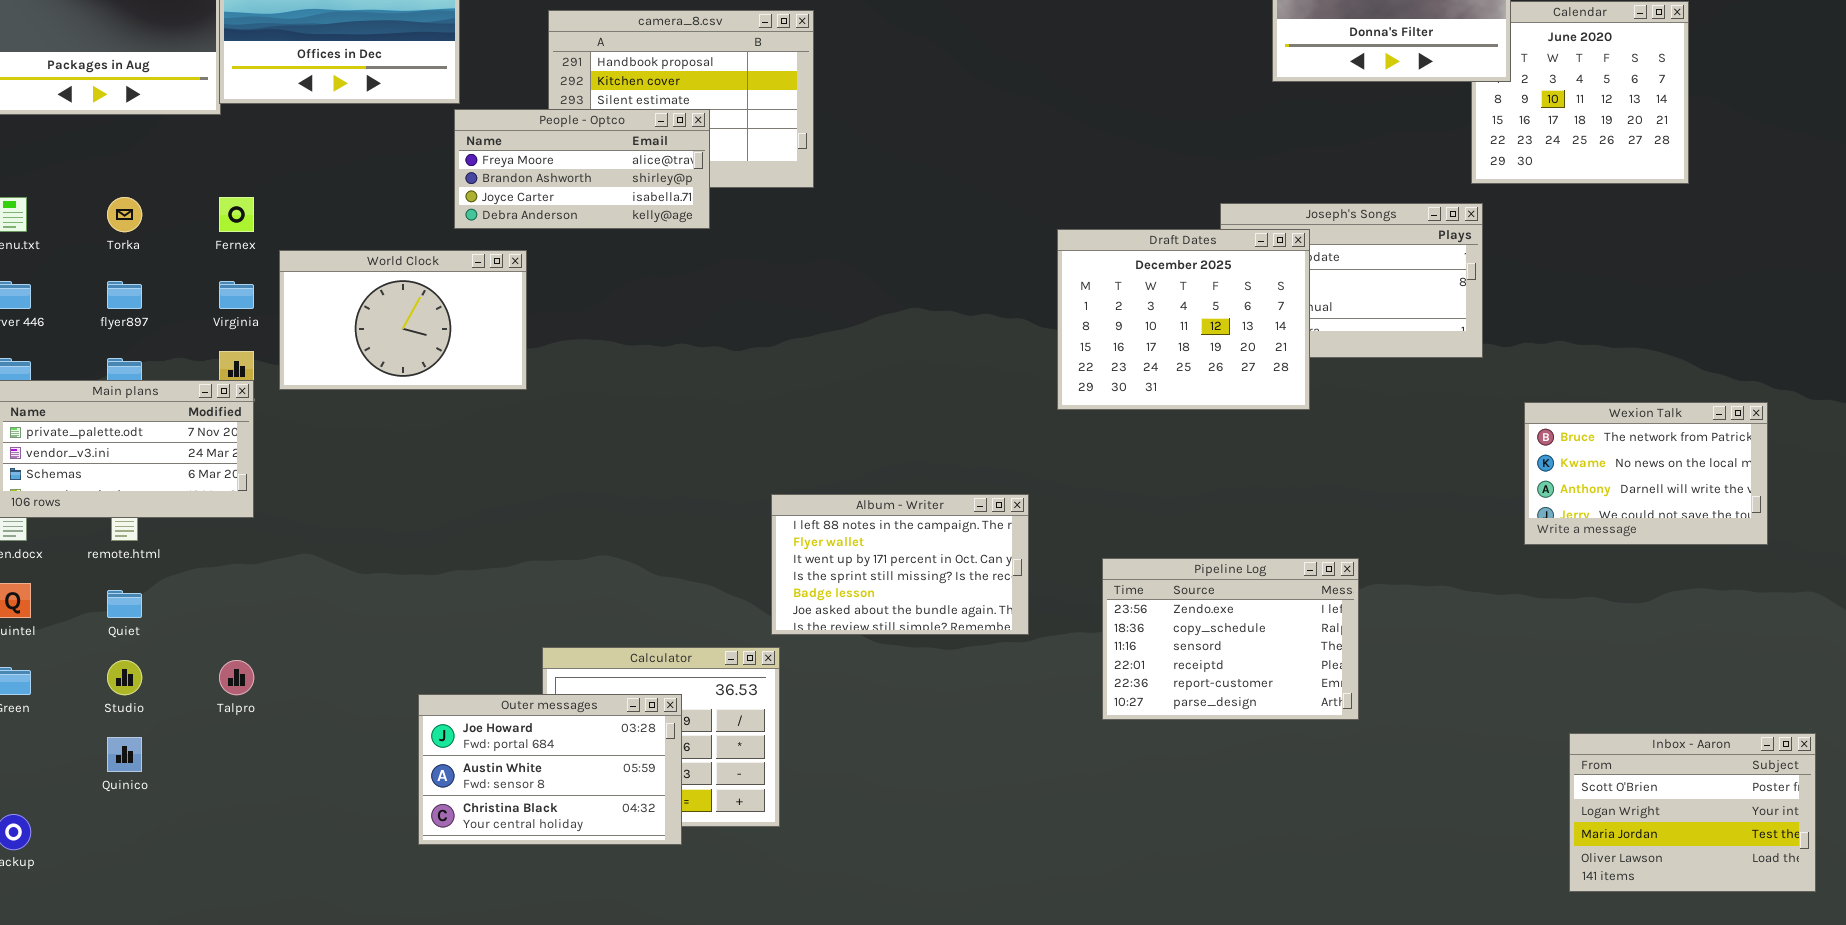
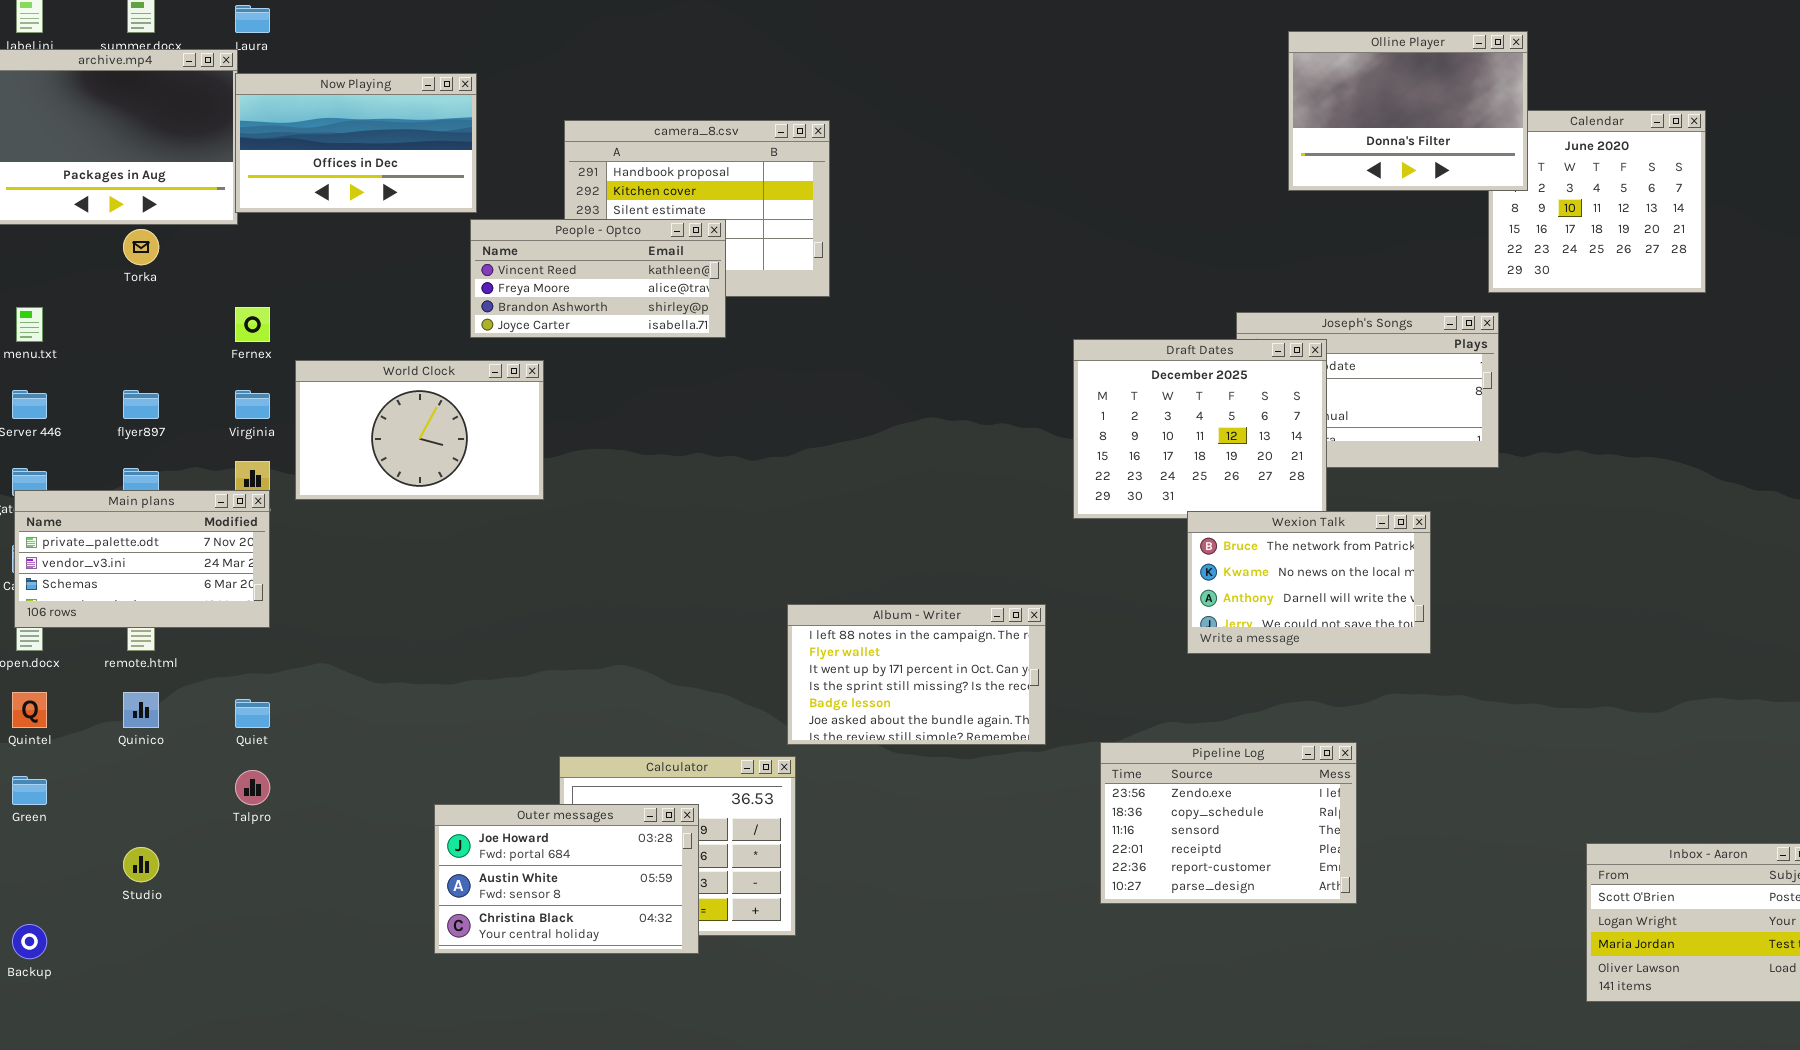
People - Optco: [454,109,710,229] -> [470,219,726,338], scrolled up 1 row
Torka: [107,197,142,232] -> [123,229,159,265], moved
Wexion Talk: [1524,402,1768,545] -> [1187,511,1431,654], moved
Pipeline Log: [1102,558,1359,720] -> [1100,742,1357,904], moved
Quiet: [107,590,142,618] -> [235,699,270,728], moved
Studio: [107,660,142,695] -> [123,847,159,882], moved
Quinico: [107,737,142,772] -> [123,692,159,728], moved

